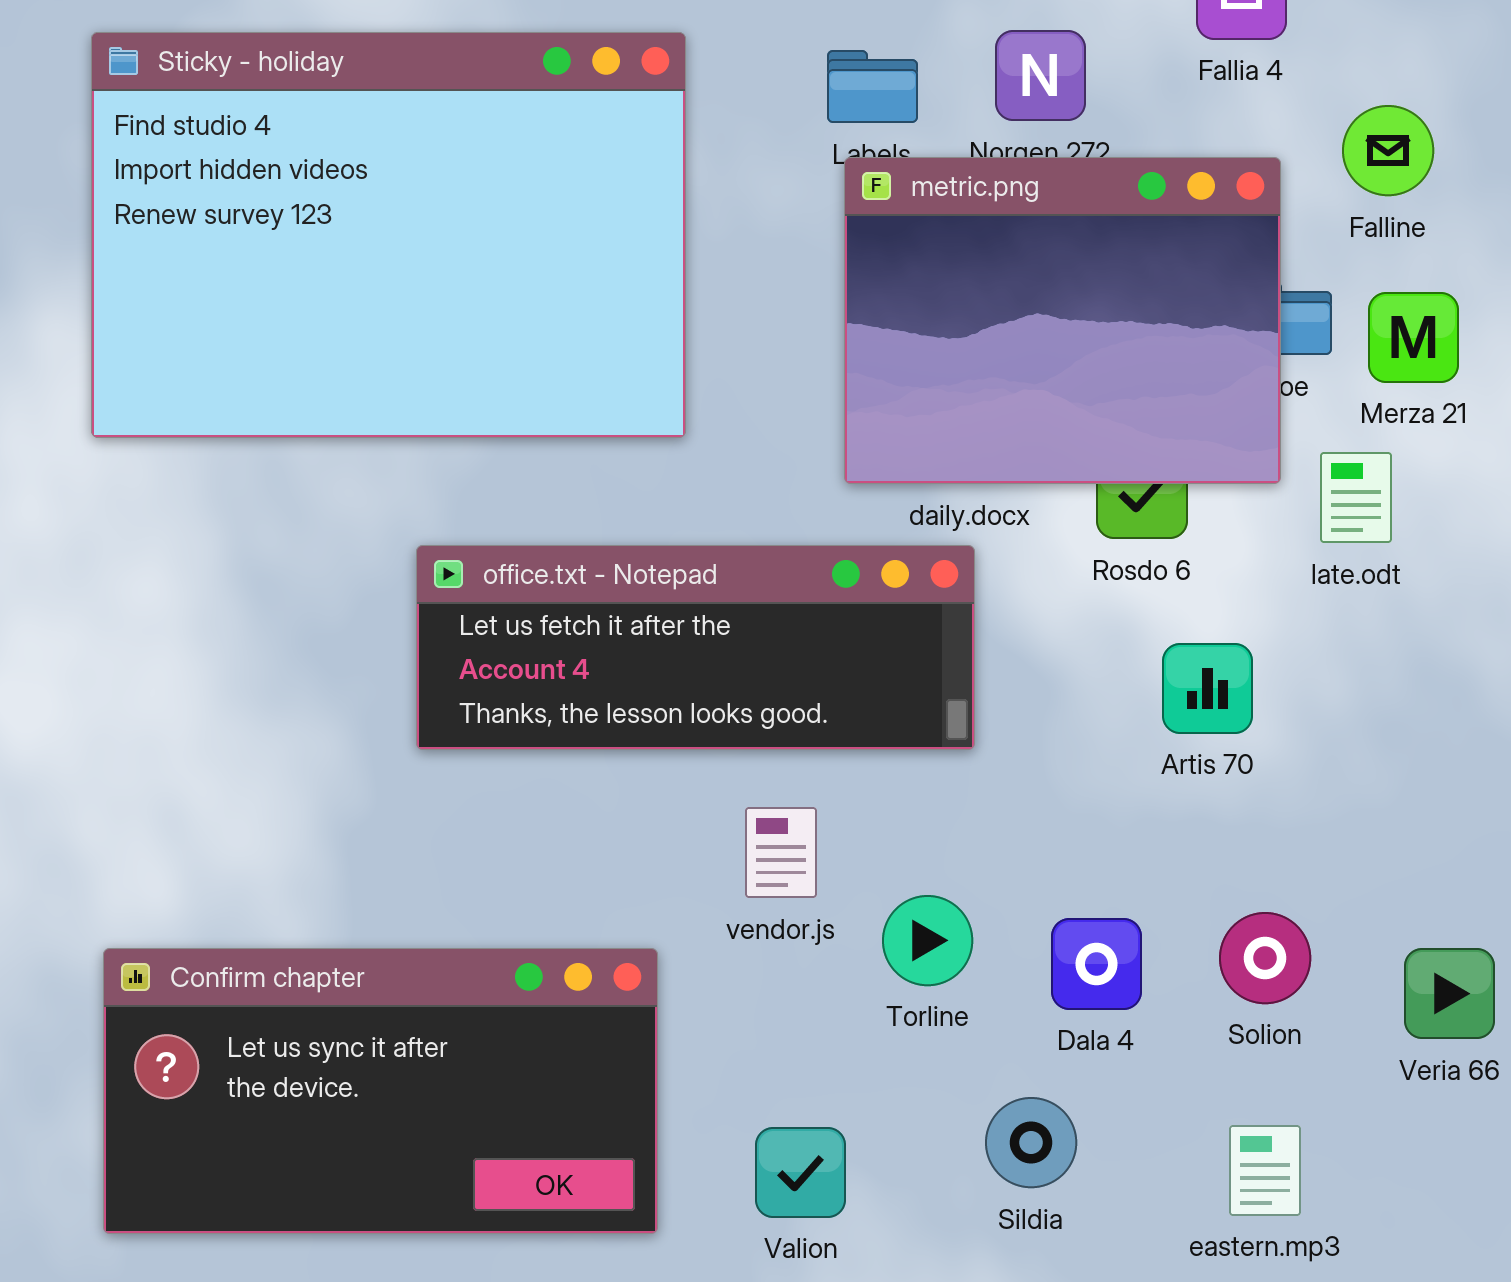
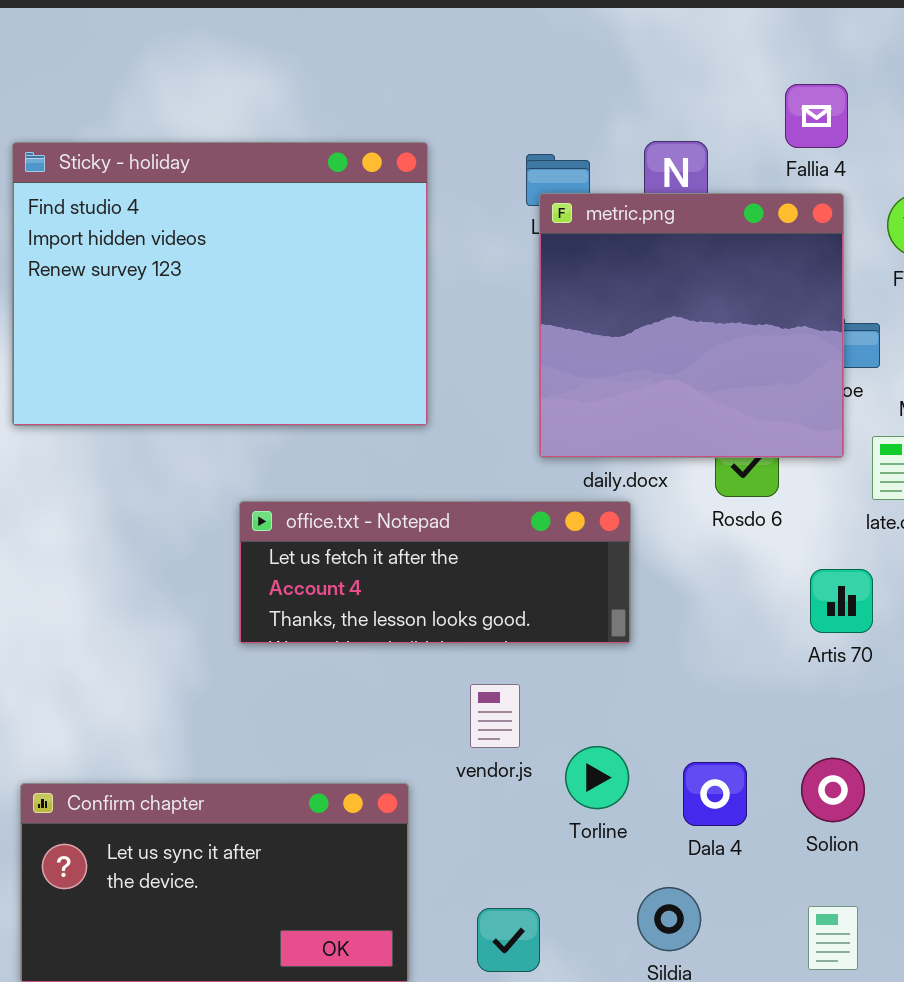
metric.png: [844,157,1281,484] -> [539,193,844,458], resized
Artis 70: [1162,643,1253,734] -> [810,569,873,633], moved

